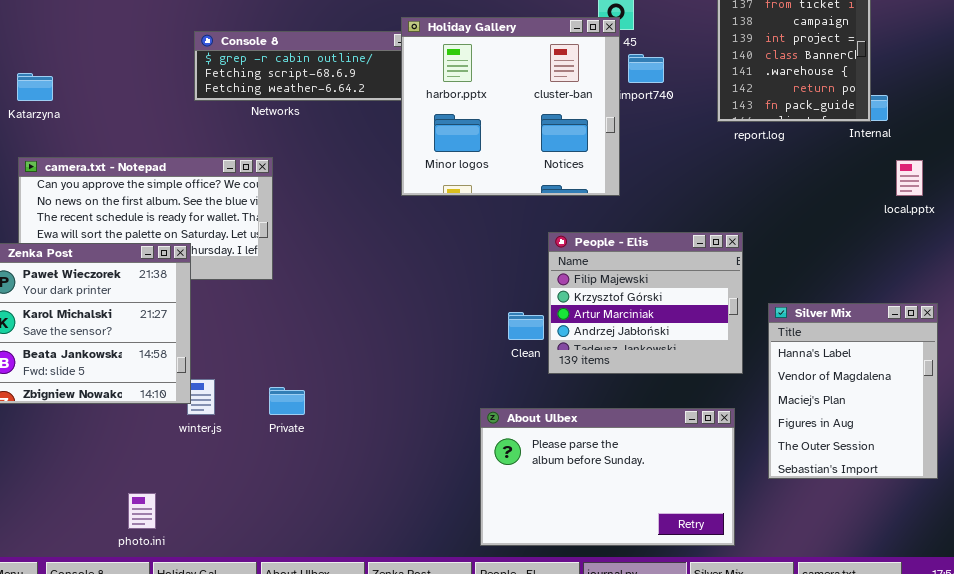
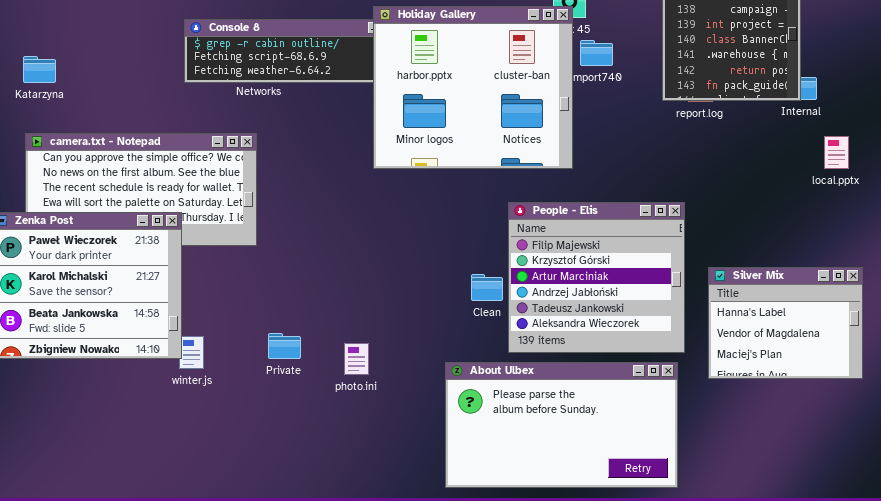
People - Elis: [548,232,743,374] -> [508,202,685,353], resized
Silver Mix: [768,303,938,479] -> [708,267,863,379], resized
Private: [269,387,305,415] -> [268,333,301,359], moved
photo.ini: [128,493,156,529] -> [344,343,369,375], moved

